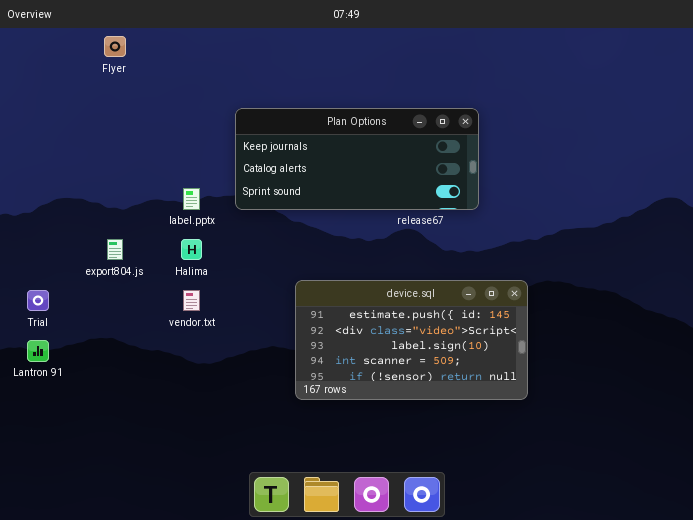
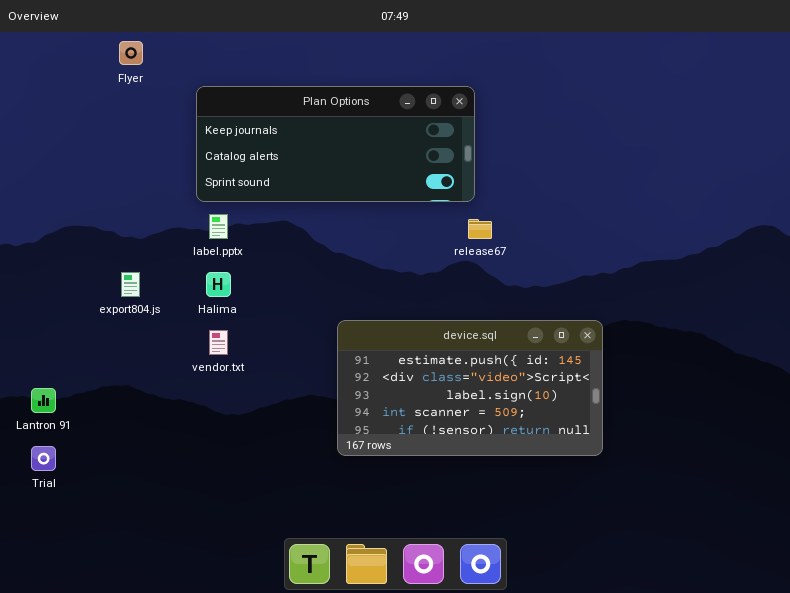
Plan Options: [235,108,479,210] -> [196,86,475,202], moved
Trial: [27,290,49,311] -> [31,446,56,471], moved

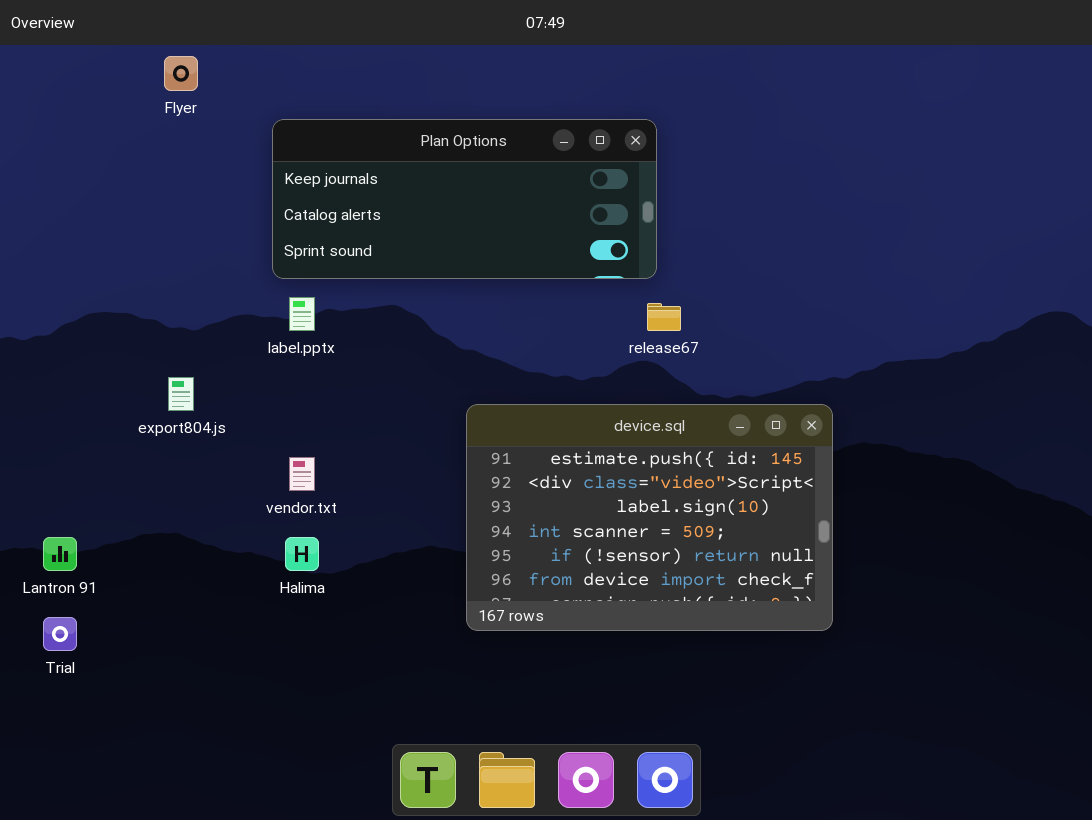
Halima: [206,272,231,297] -> [285,537,319,571], moved
device.sql: [337,320,603,456] -> [466,404,833,631], resized

